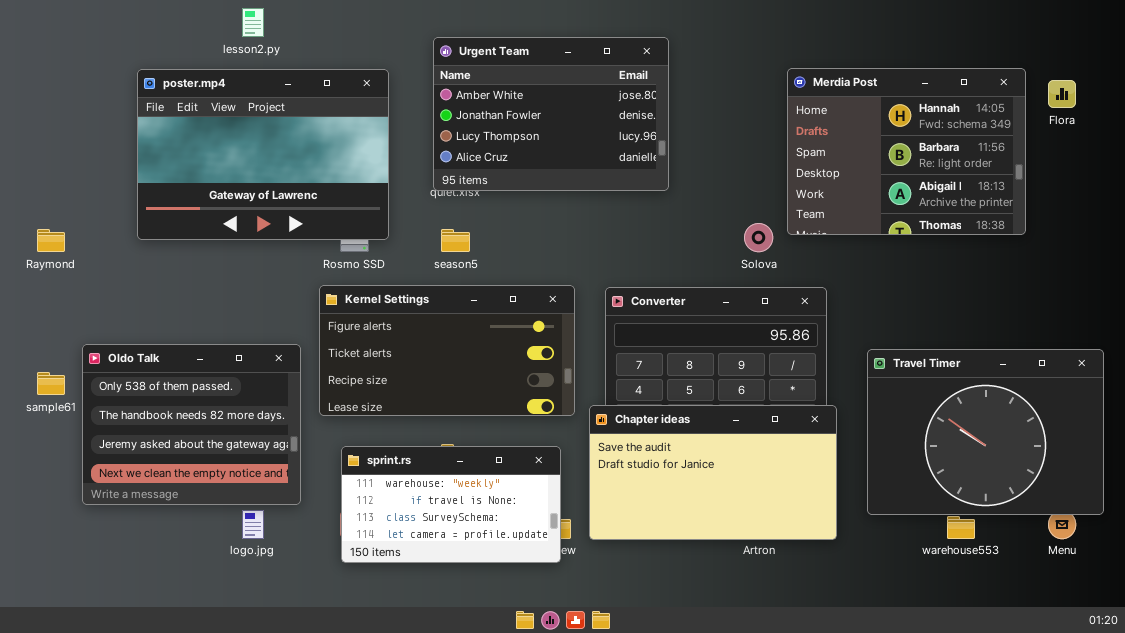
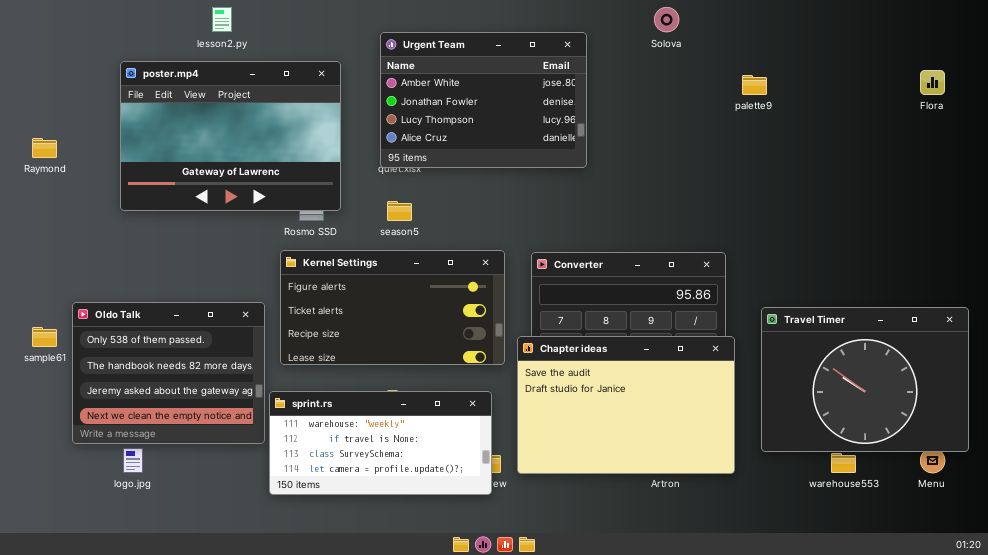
Merdia Post: [787,68,1026,235] -> none, closed
Solova: [744,223,773,252] -> [654,7,679,32], moved
Raymond: [37,229,65,252] -> [32,138,57,158], moved
Chapter ideas: [589,405,837,540] -> [517,336,735,474], resized
sprint.rs: [341,446,561,563] -> [269,391,492,495], resized
logo.jpg: [242,510,264,539] -> [123,448,143,473], moved

